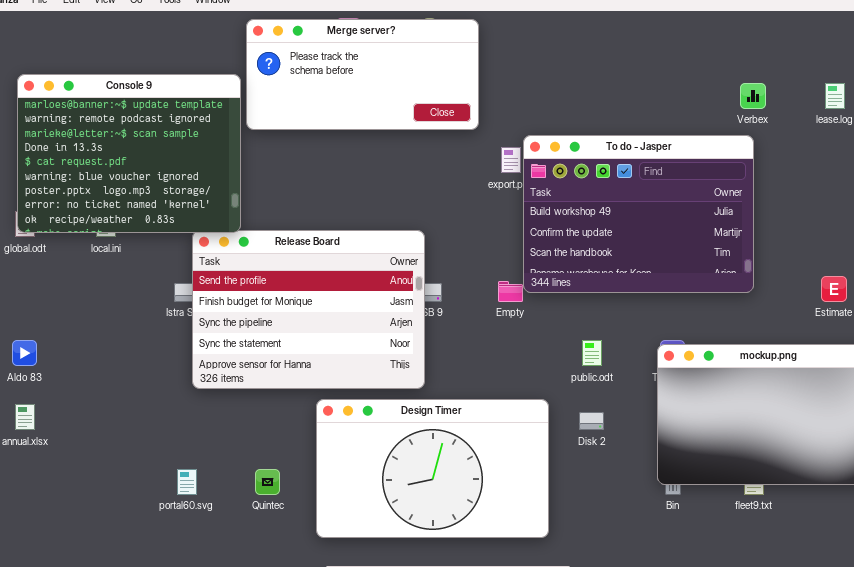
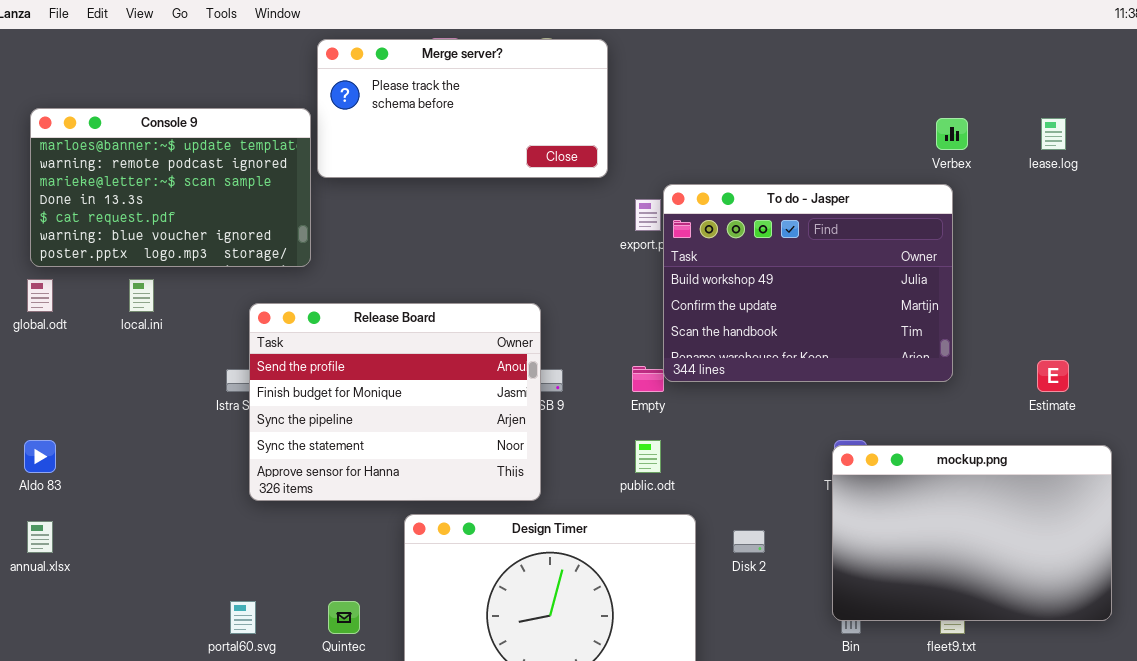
Console 9: [17,74,241,233] -> [30,108,311,267], resized
public.odt: [582,340,602,366] -> [635,440,661,473], moved

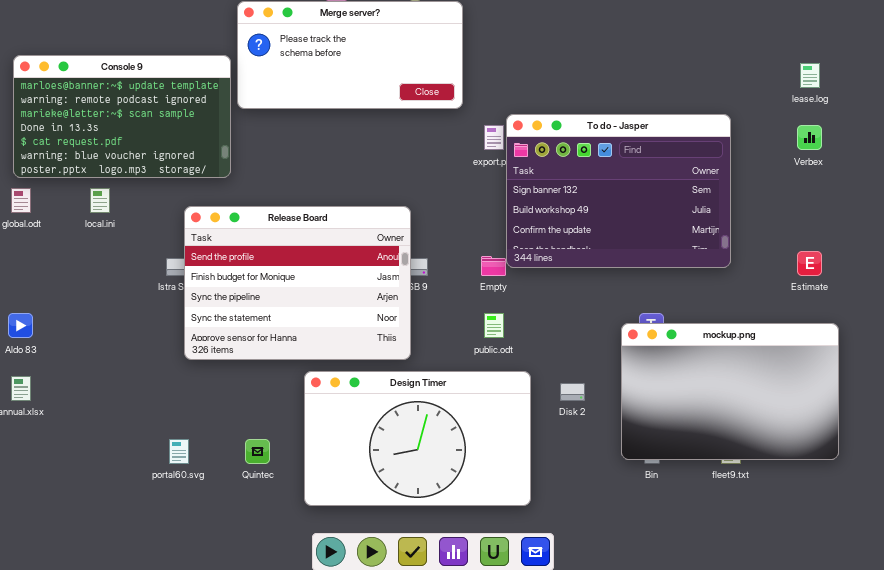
Verbex: [936,118,968,150] -> [797,125,822,150], moved
To do - Jasper: [663,184,953,382] -> [506,114,731,268], scrolled up 1 row
mockup.png: [832,445,1112,621] -> [621,323,839,460], moved

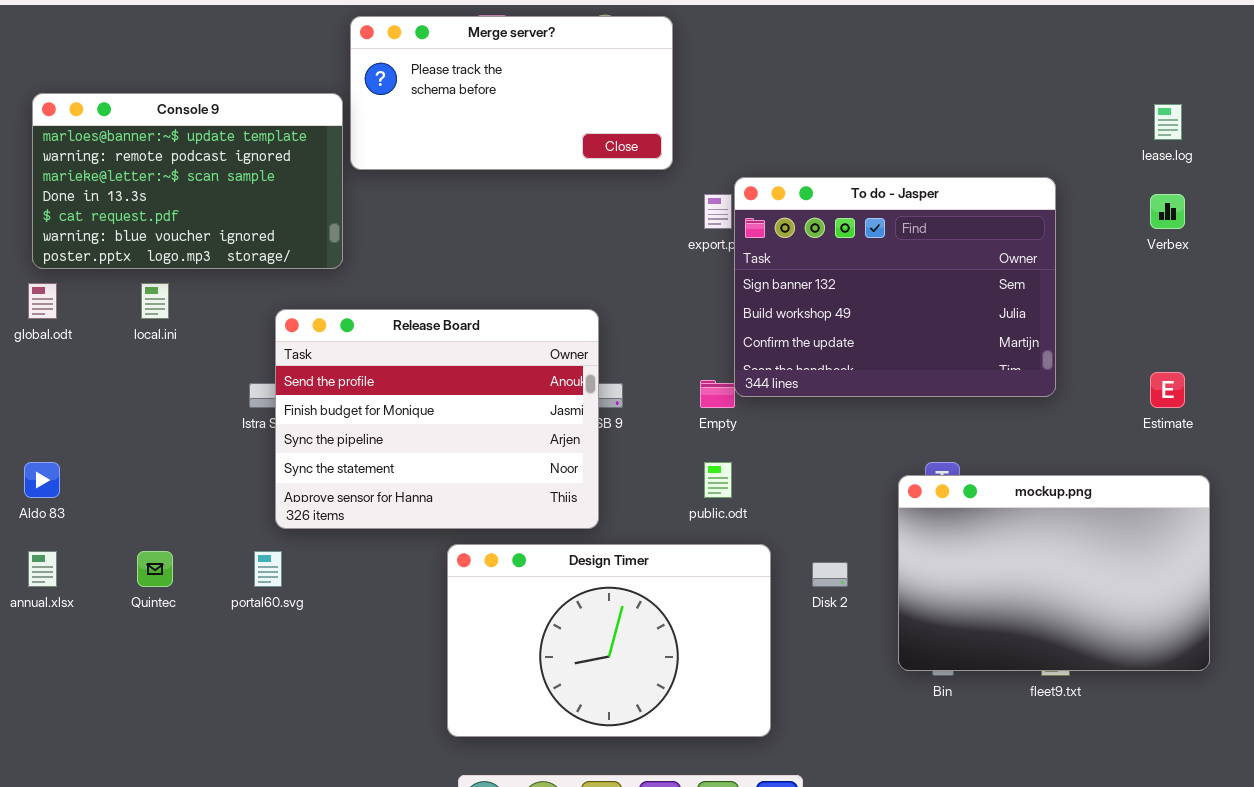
portal60.svg: [169,439,189,464] -> [254,551,282,587], moved
Quintec: [245,439,270,464] -> [137,551,173,587], moved

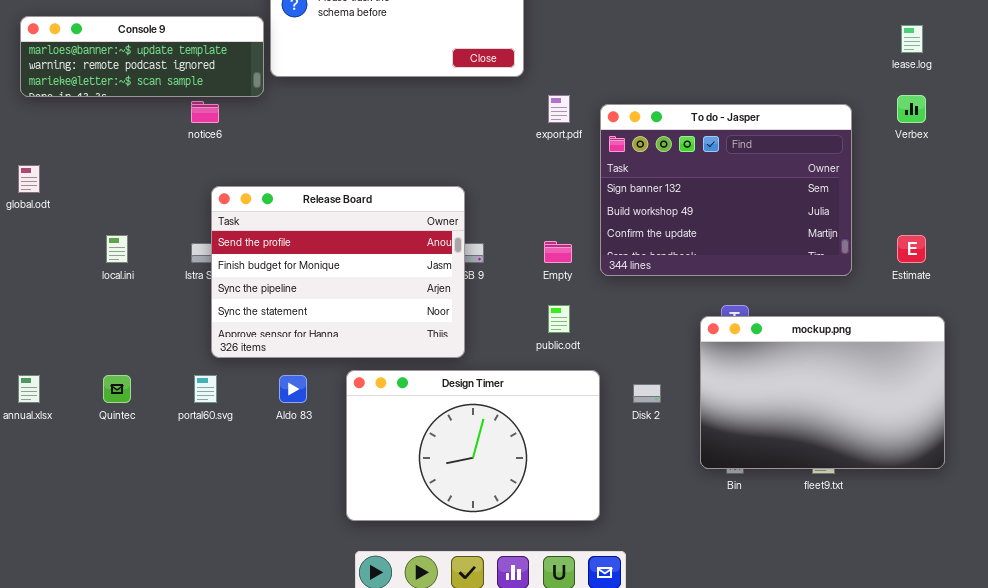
Console 9: [32,93,343,269] -> [20,16,264,97], resized
To do - Jasper: [734,177,1056,397] -> [600,104,852,276], moved
local.ini: [141,283,169,319] -> [106,235,128,263], moved
Aldo 83: [24,462,60,498] -> [279,375,307,403], moved

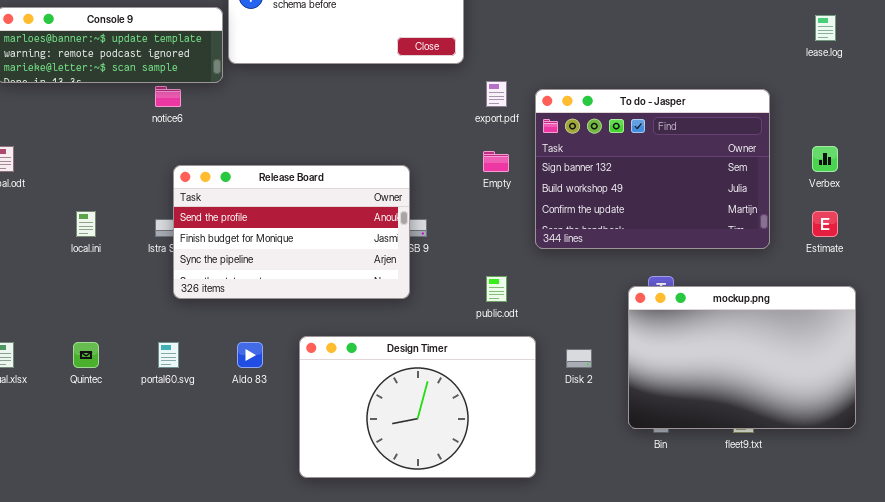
Verbex: [897,95,926,123] -> [812,146,838,172], moved
Release Board: [211,186,465,358] -> [173,165,410,299], resized
Empty: [544,241,572,263] -> [483,151,509,172], moved

